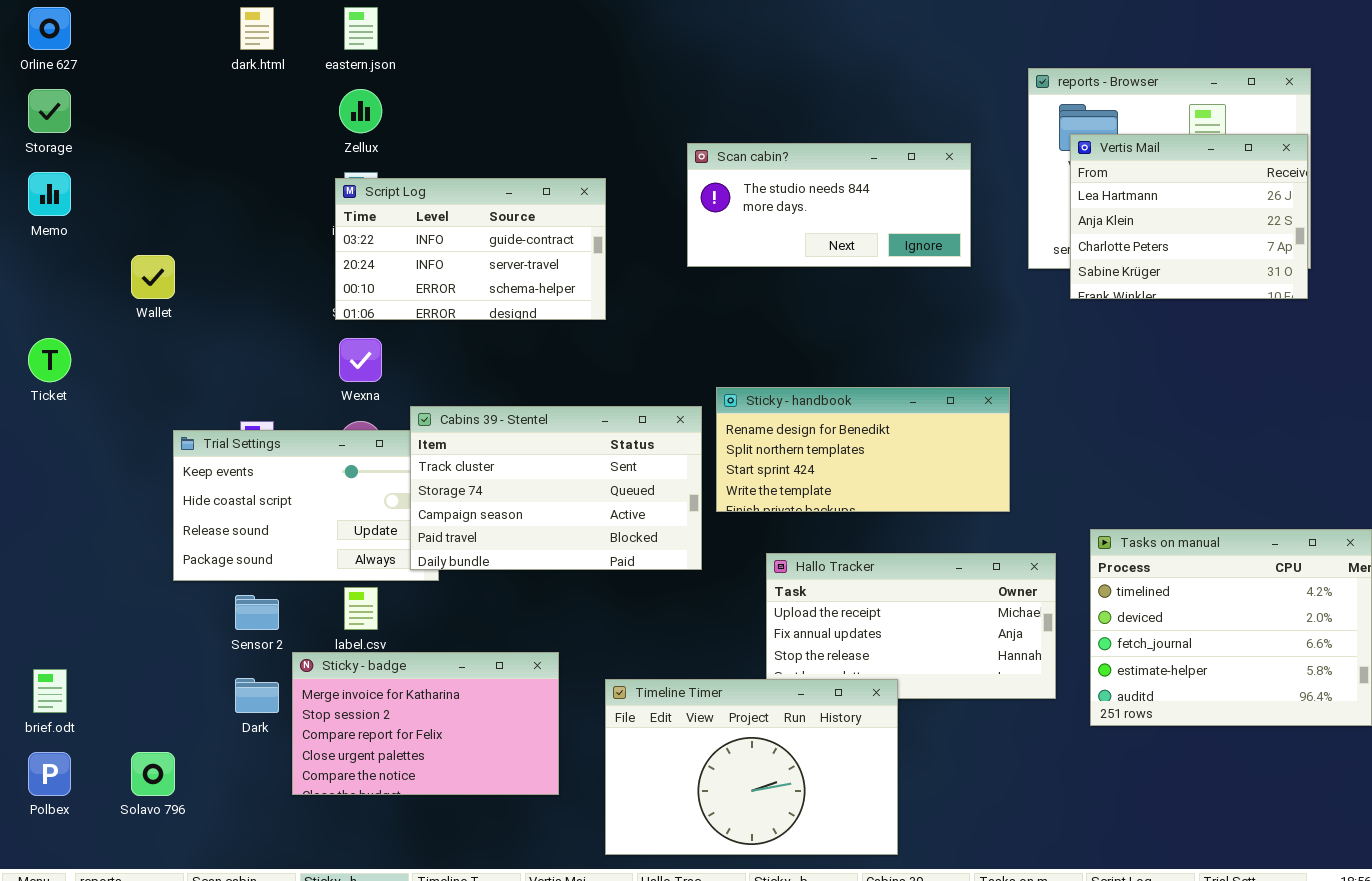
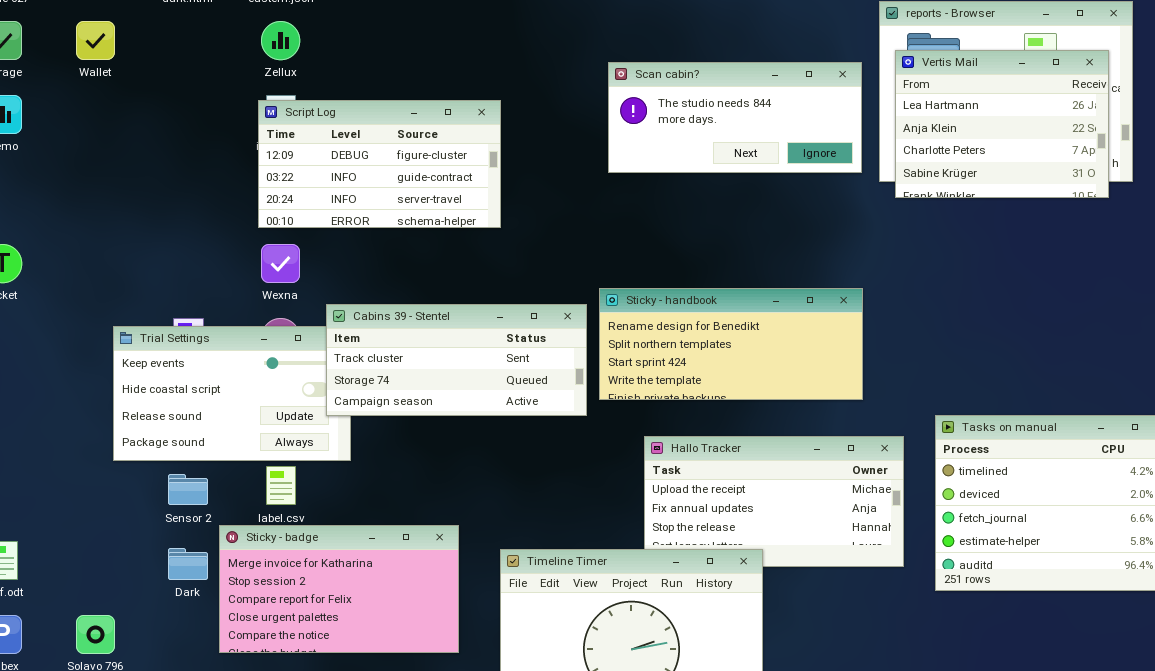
Vertis Mail: [1070,134,1308,299] -> [895,50,1109,198], moved
Scan cabin?: [687,143,971,267] -> [608,62,862,173], moved
Script Log: [335,178,606,320] -> [258,100,501,228], scrolled up 1 row
Wallet: [131,255,175,299] -> [76,21,115,60], moved
Cabins 39 - Stentel: [410,406,702,570] -> [326,304,587,416], resized

